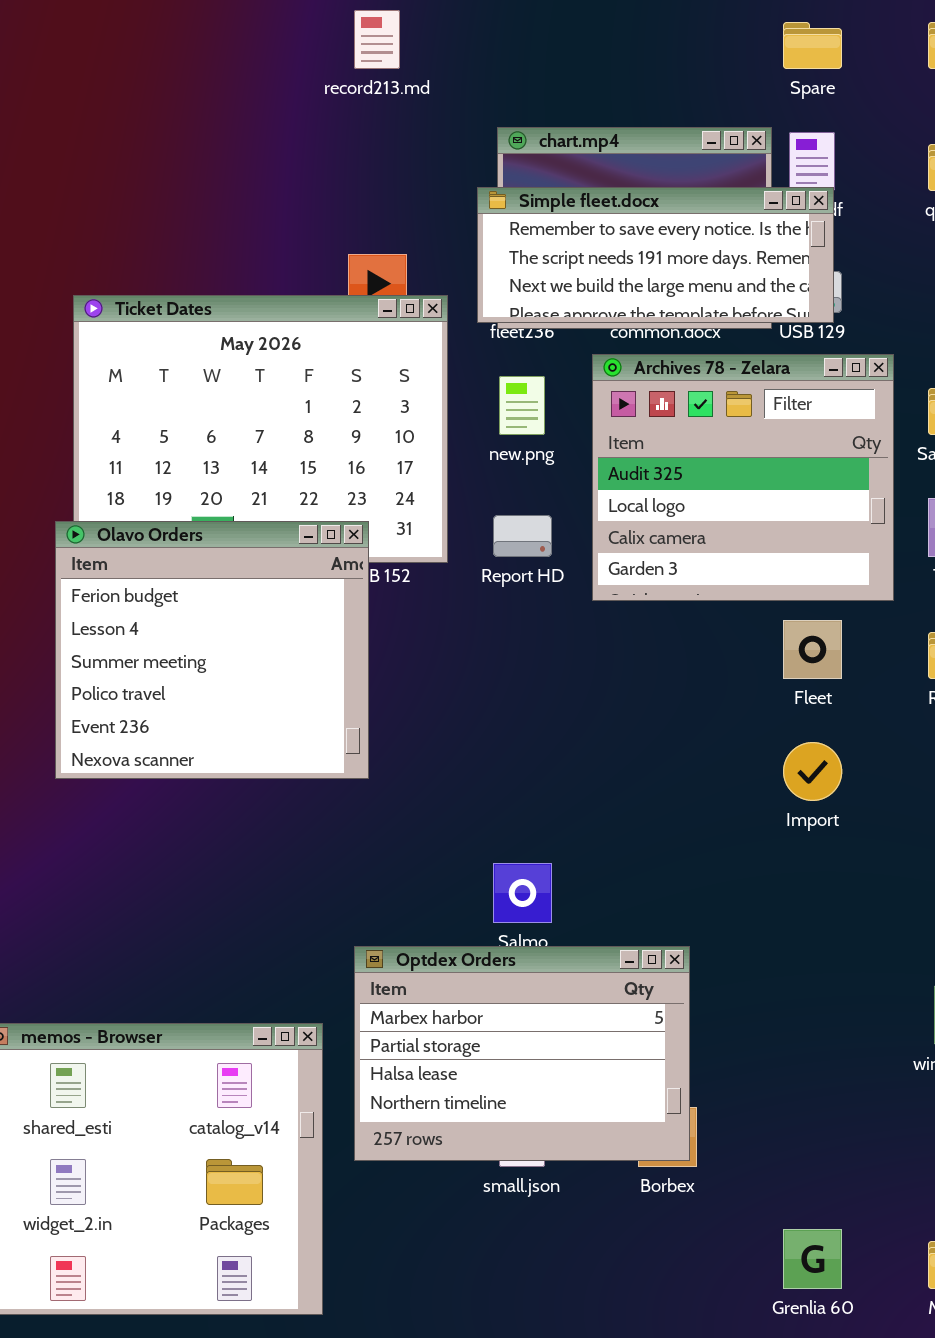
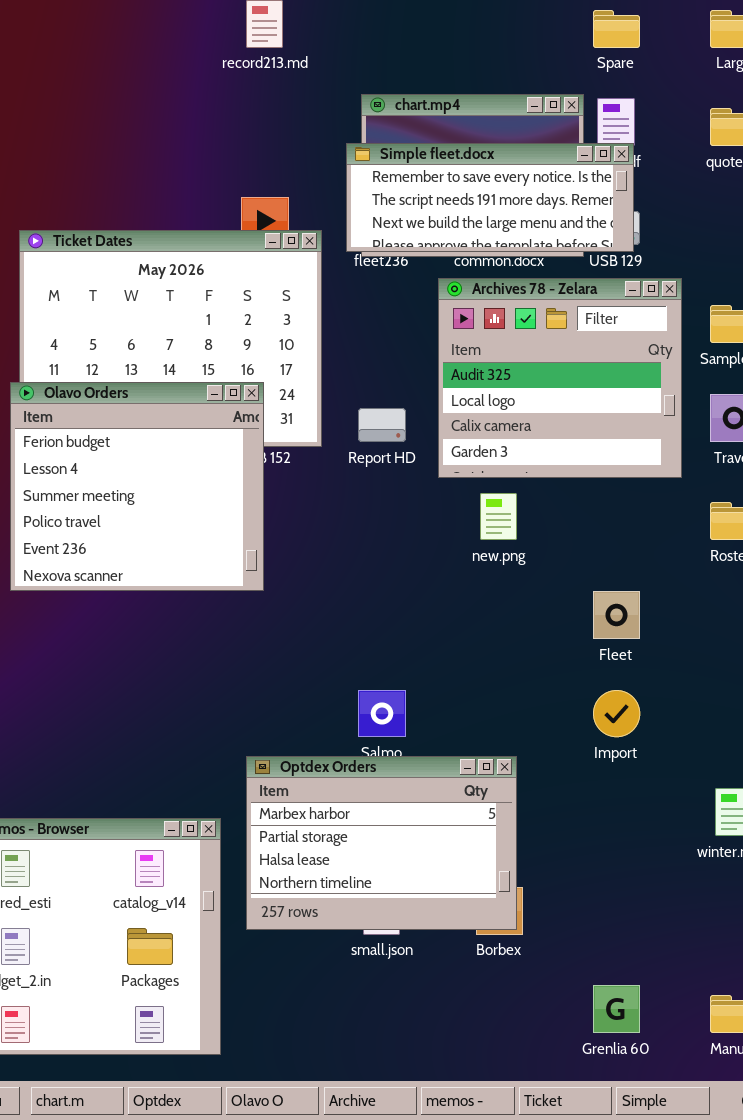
new.png: [499,376,545,435] -> [480,493,517,540], moved
Olavo Orders: [55,521,369,779] -> [10,382,264,591], moved
Fleet: [783,620,842,679] -> [593,591,640,639], moved
Import: [783,742,842,801] -> [593,690,640,737], moved

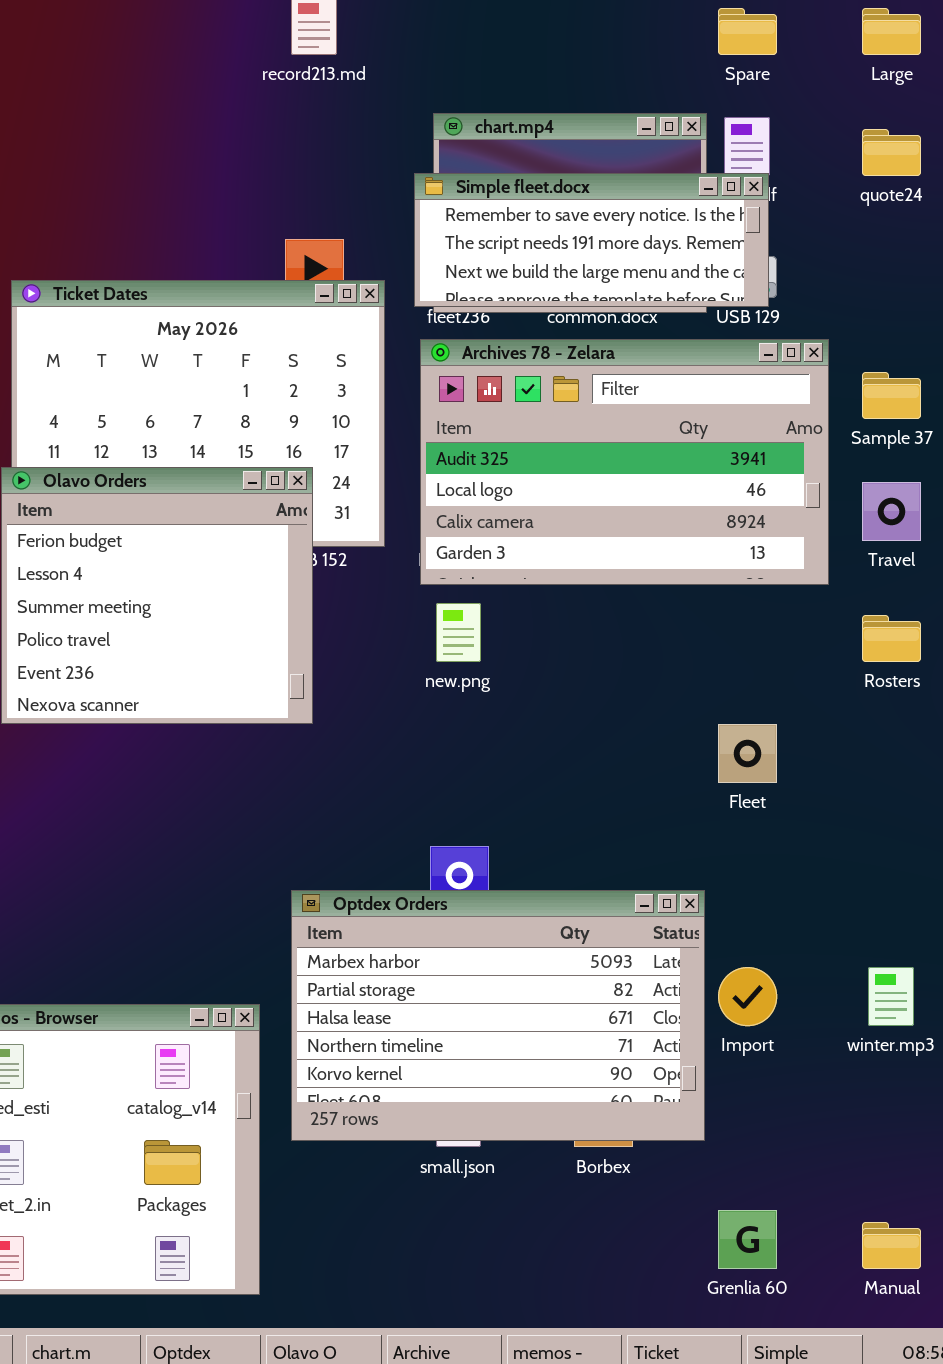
Archives 78 - Zelara: [438,278,682,478] -> [420,339,829,585], resized
new.png: [480,493,517,540] -> [436,603,481,662], moved
Import: [593,690,640,737] -> [718,967,777,1026], moved
Optdex Orders: [246,756,517,930] -> [291,890,705,1141], resized

